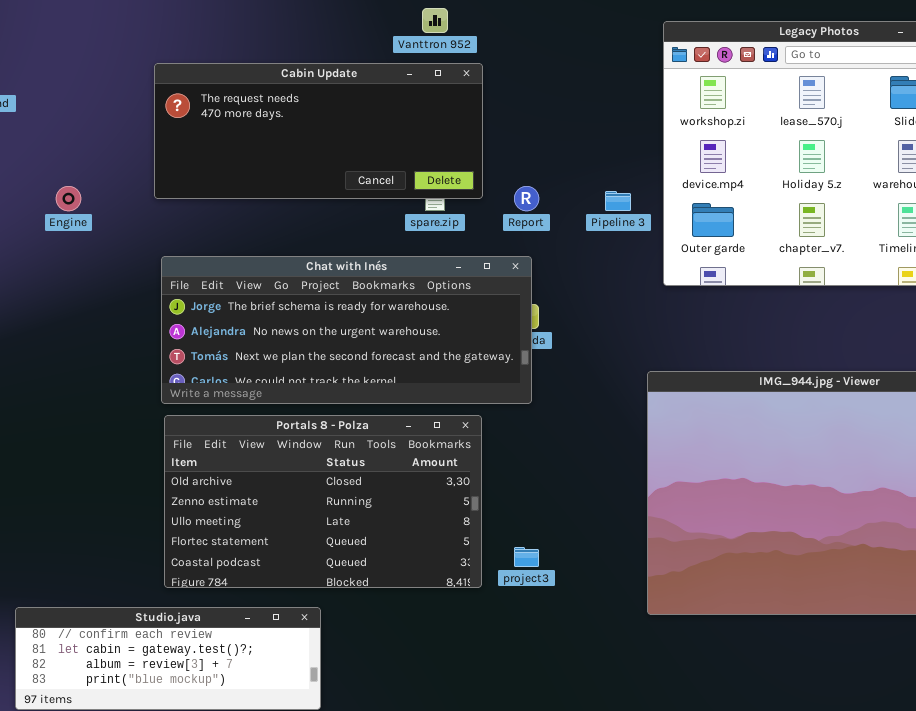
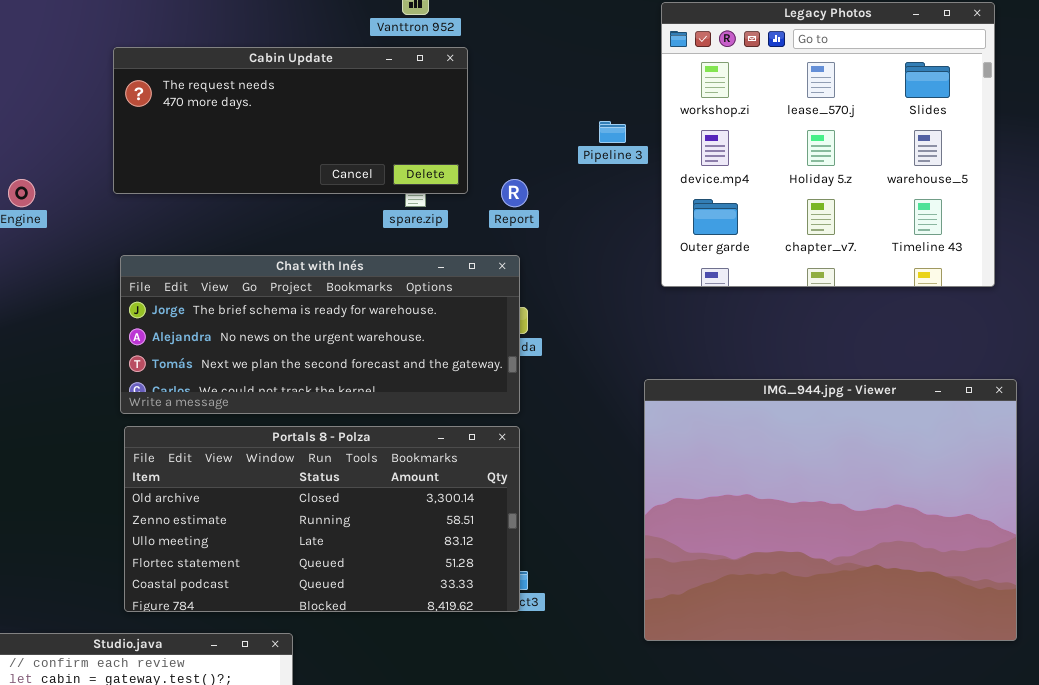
Pipeline 3: [605,191,631,211] -> [599,121,626,143], moved
Portals 8 - Polza: [164,415,482,588] -> [124,426,520,612], resized

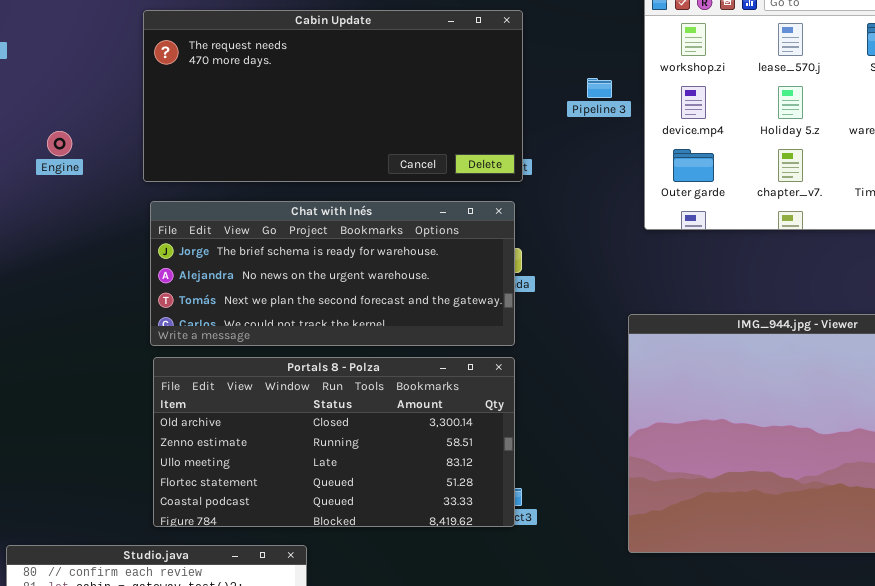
Cabin Update: [113,47,468,194] -> [143,10,523,182], resized

